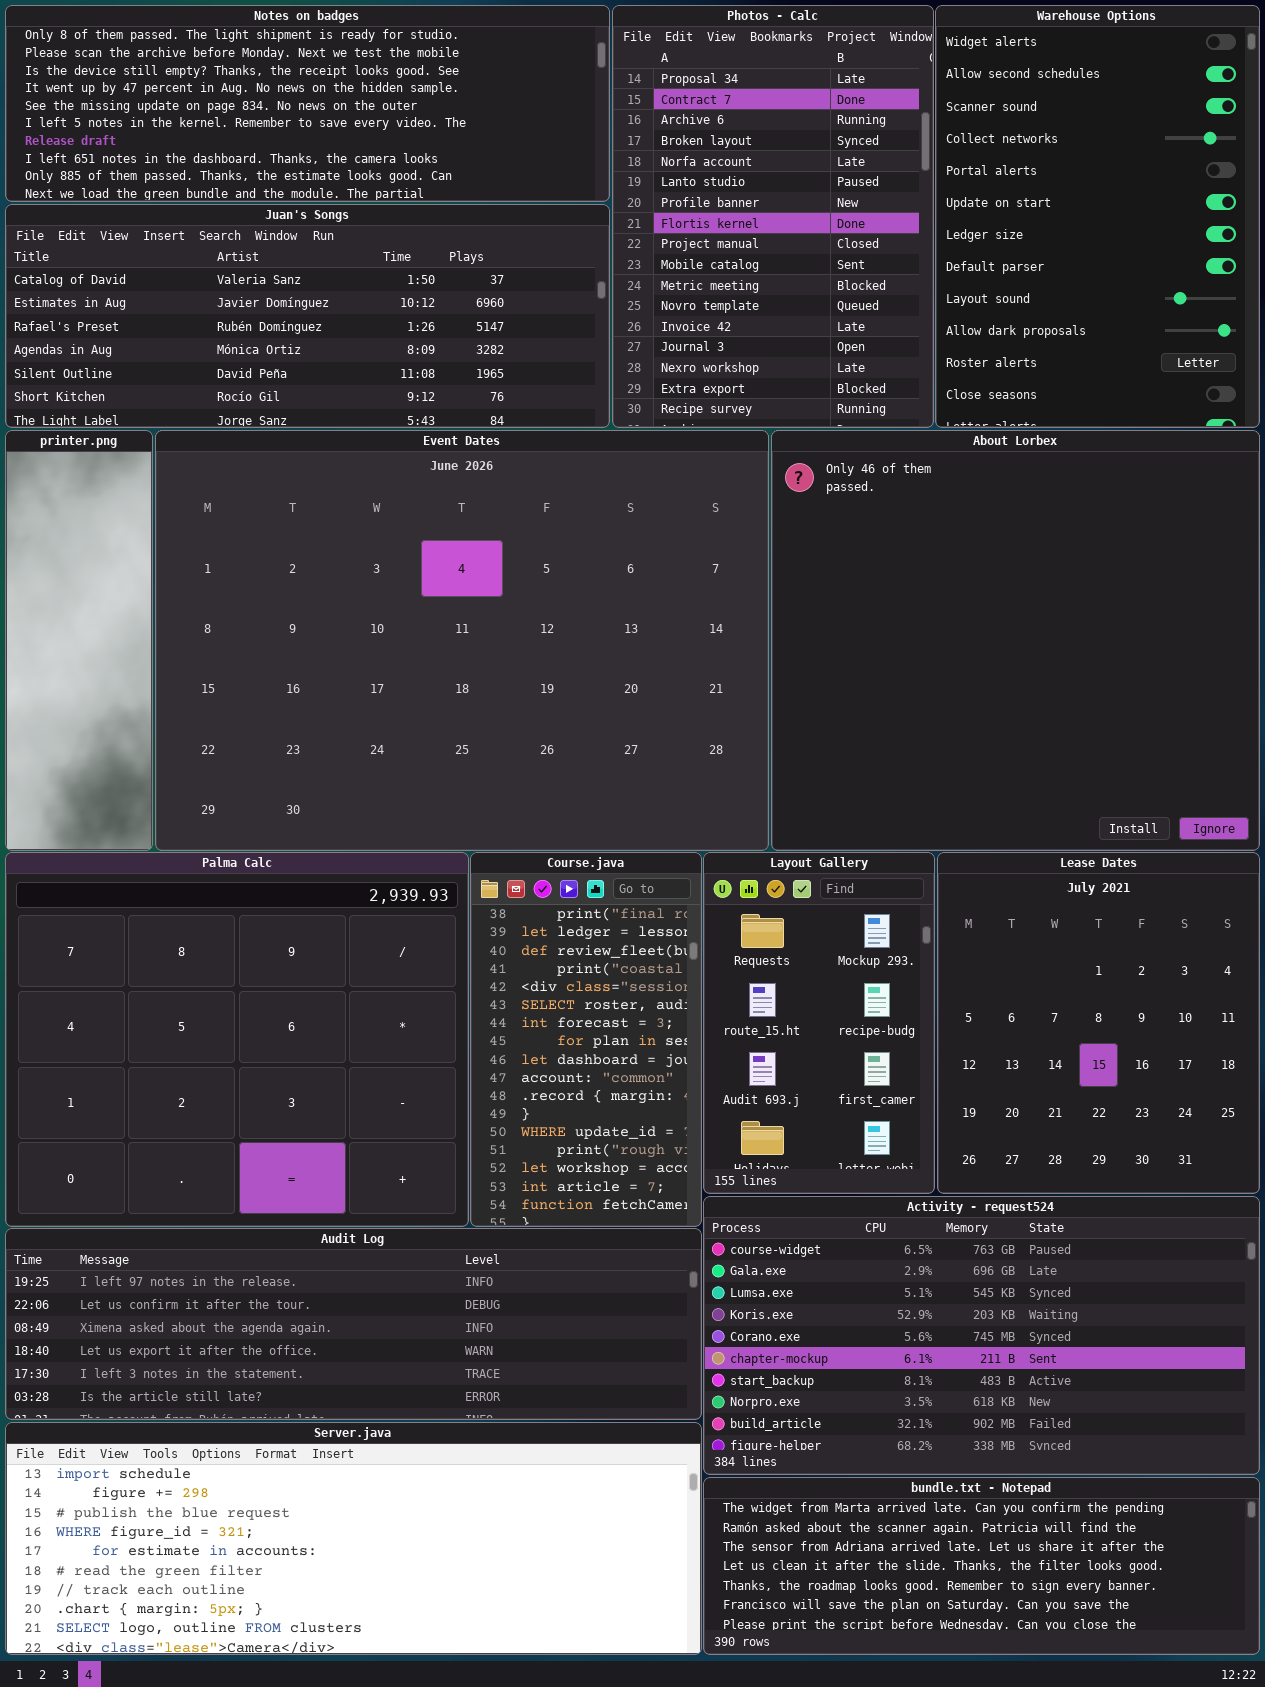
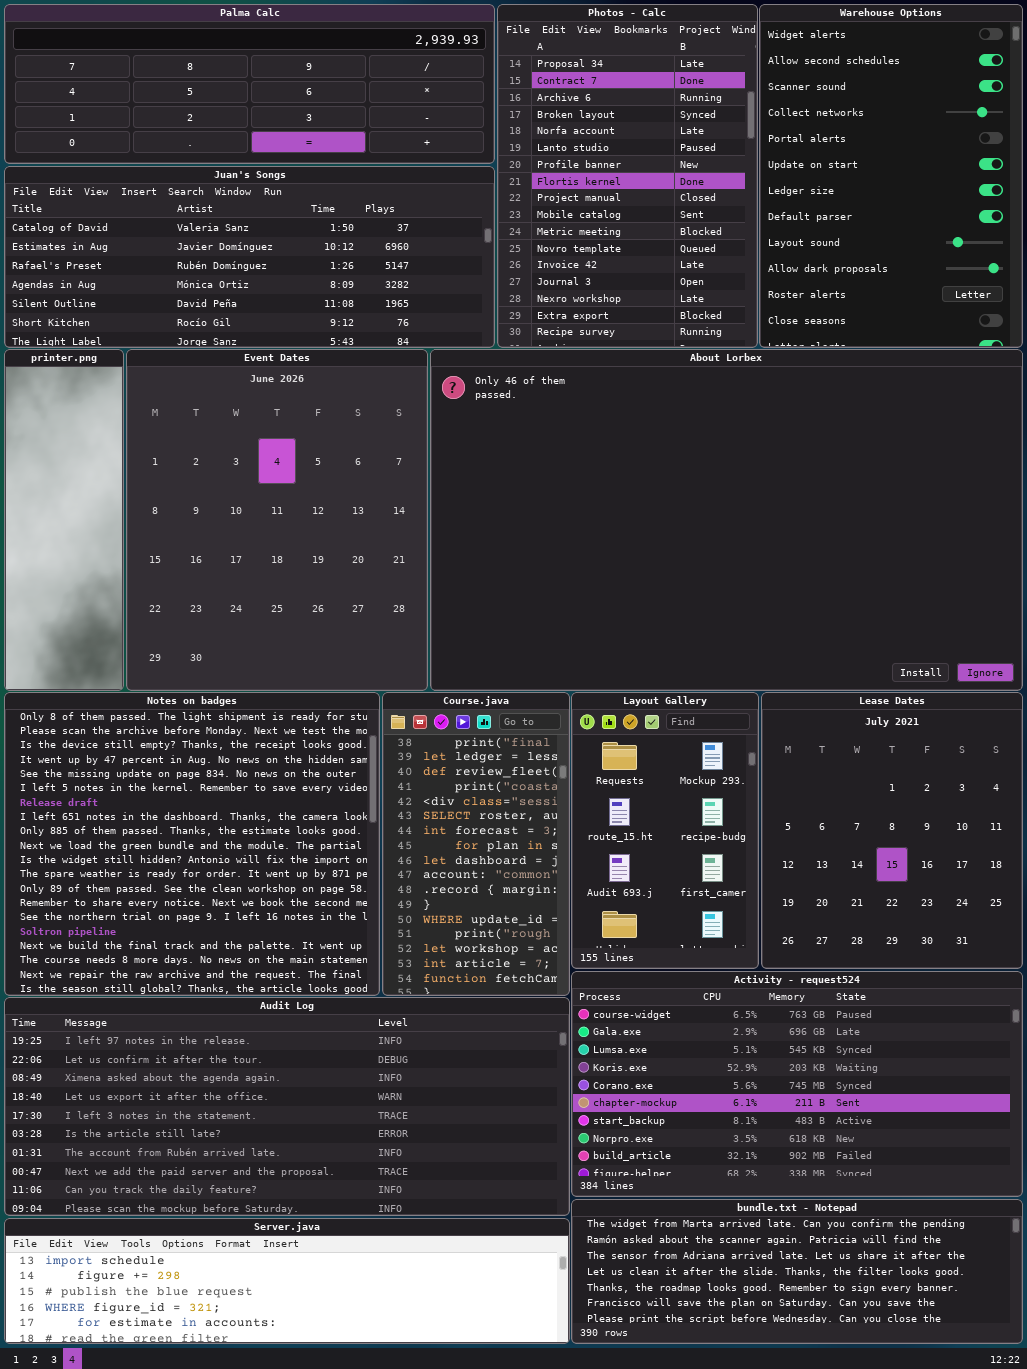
Notes on badges: [5,5,610,202] -> [4,692,380,996], moved, resized
Event Dates: [155,430,769,851] -> [126,349,428,691], resized
About Lorbex: [771,430,1260,851] -> [430,349,1023,691], resized
Palma Calc: [5,852,469,1227] -> [4,4,495,164], moved, resized
Audit Log: [5,1228,702,1420] -> [4,997,570,1216], resized
Server.java: [5,1422,702,1655] -> [4,1218,570,1344], resized

